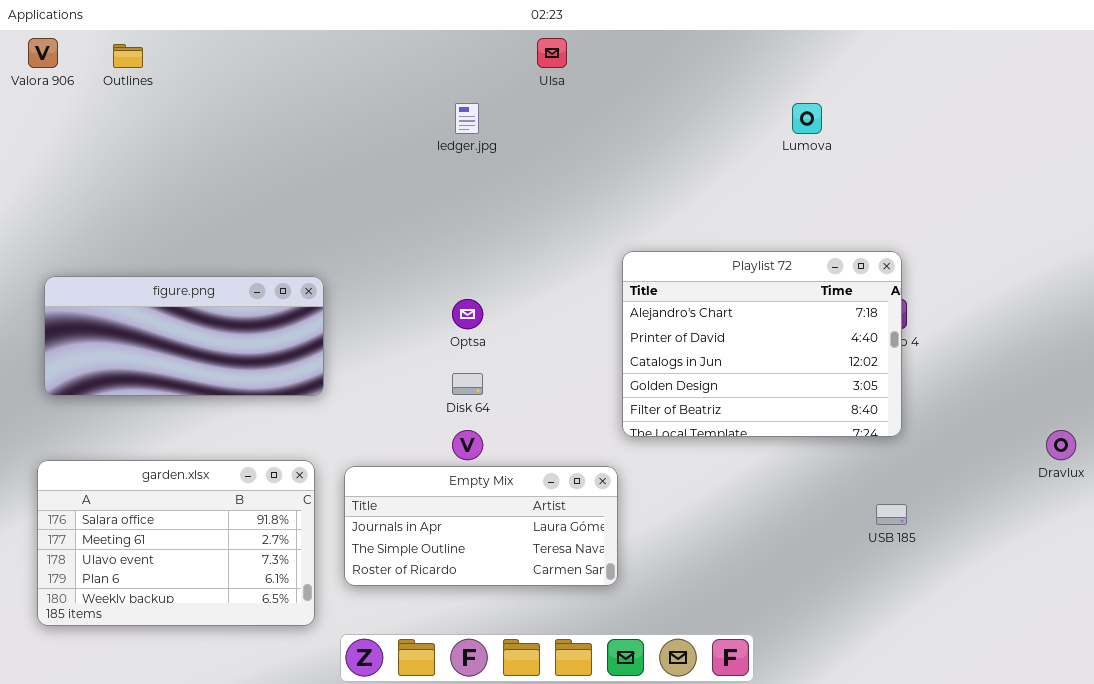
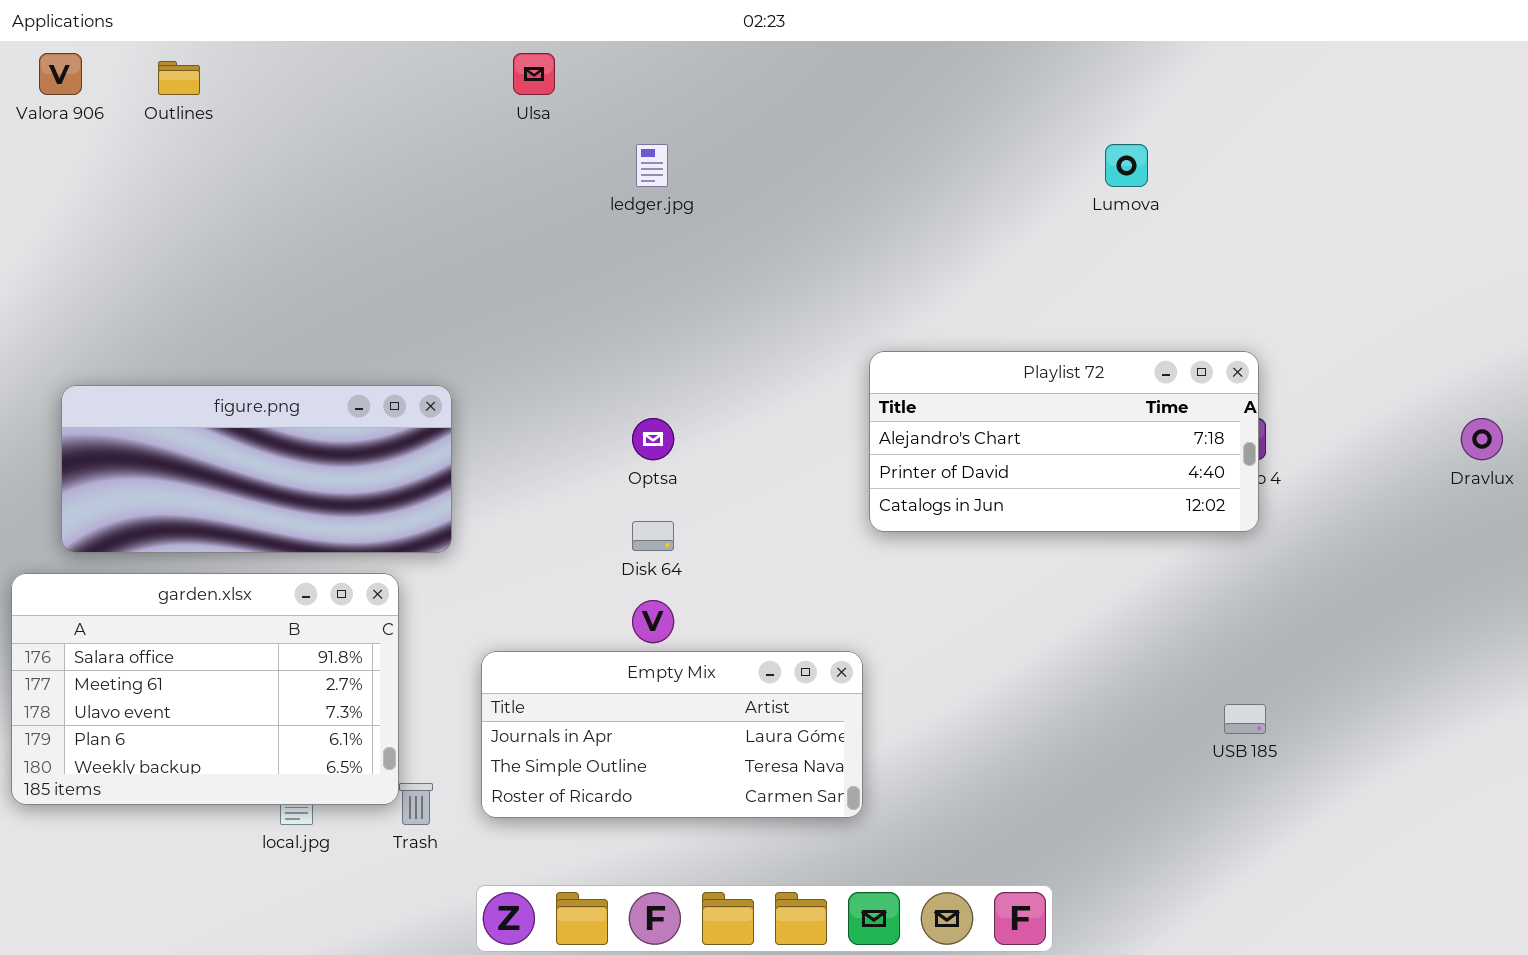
Ulsa: [537,38,567,68] -> [513,53,555,95], moved
Playlist 72: [622,251,902,437] -> [869,351,1259,532], resized
Dravlux: [1046,430,1076,460] -> [1461,418,1503,460], moved
garden.xlsx: [37,460,315,626] -> [11,573,399,805], moved

